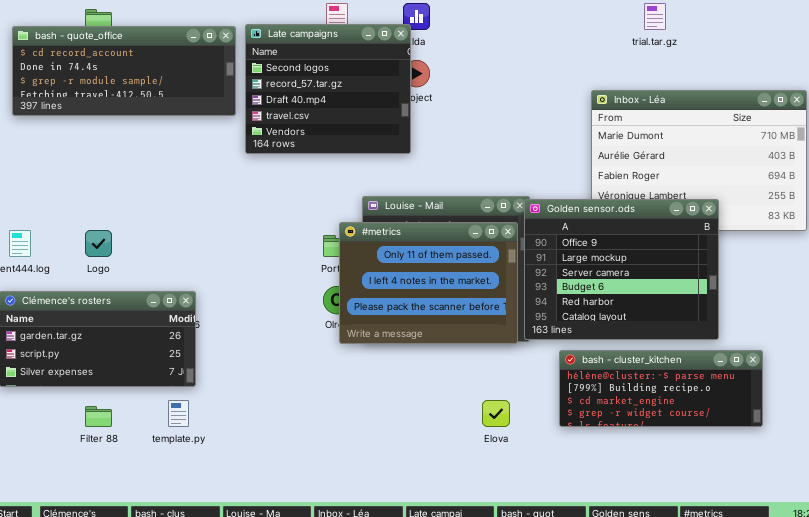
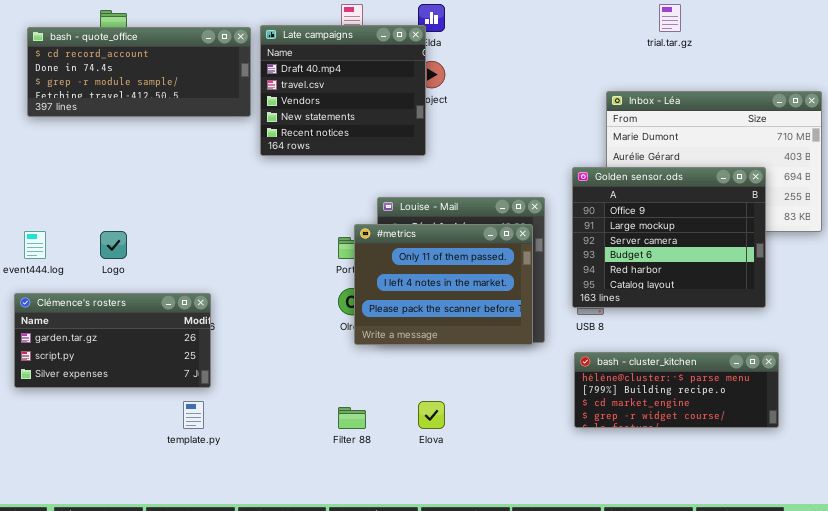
Late campaigns: [245,24,411,154] -> [260,25,426,156], scrolled down 2 rows
Golden sensor.ods: [524,199,719,340] -> [572,167,766,308], moved
Elova: [482,400,510,427] -> [418,401,445,429], moved
Filter 88: [85,406,112,427] -> [338,407,366,429], moved

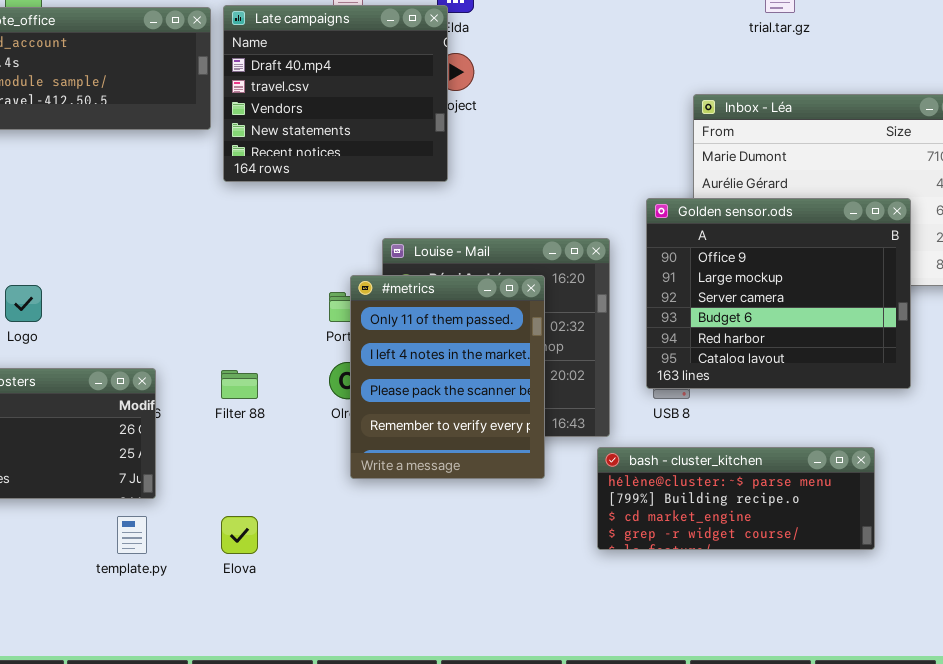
#metrics: [354,224,533,345] -> [350,275,545,479], resized
bash - cluster_kitchen: [574,352,779,428] -> [597,447,875,550], moved
Elova: [418,401,445,429] -> [221,516,258,554], moved
Filter 88: [338,407,366,429] -> [221,370,258,399], moved

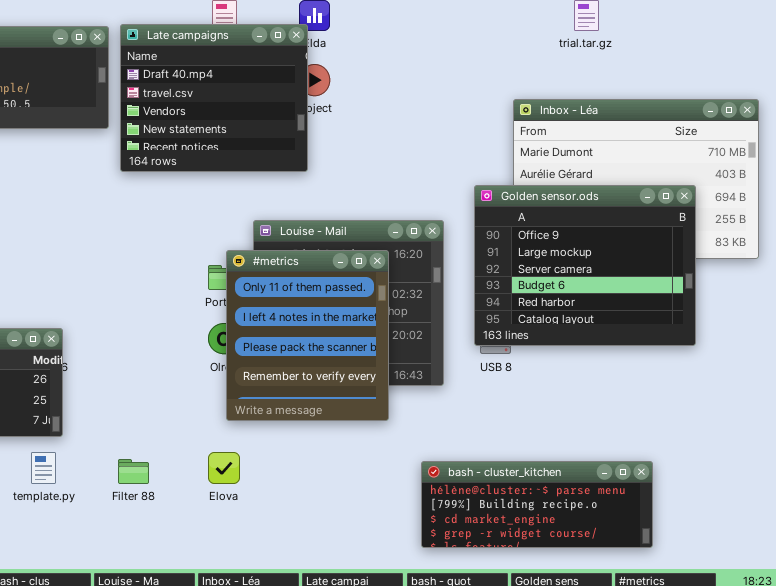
Filter 88: [221,370,258,399] -> [118,459,149,484], moved
bash - cluster_kitchen: [597,447,875,550] -> [421,461,653,548], moved
Elova: [221,516,258,554] -> [208,452,240,484], moved

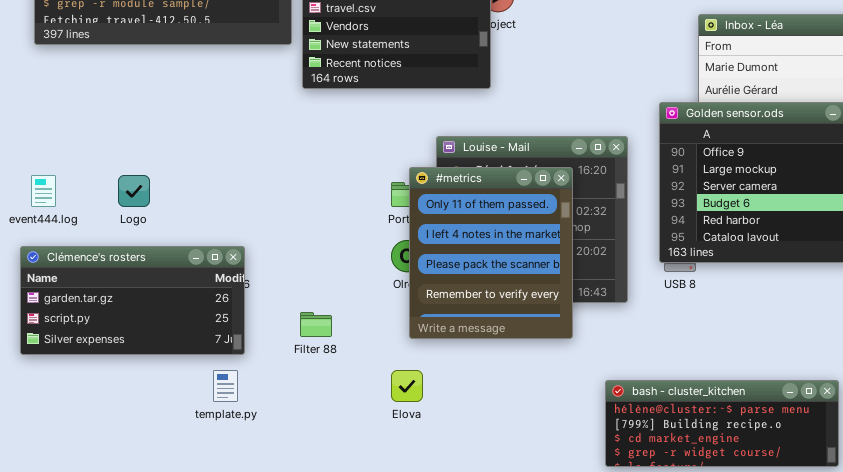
Filter 88: [118,459,149,484] -> [300,312,332,337], moved

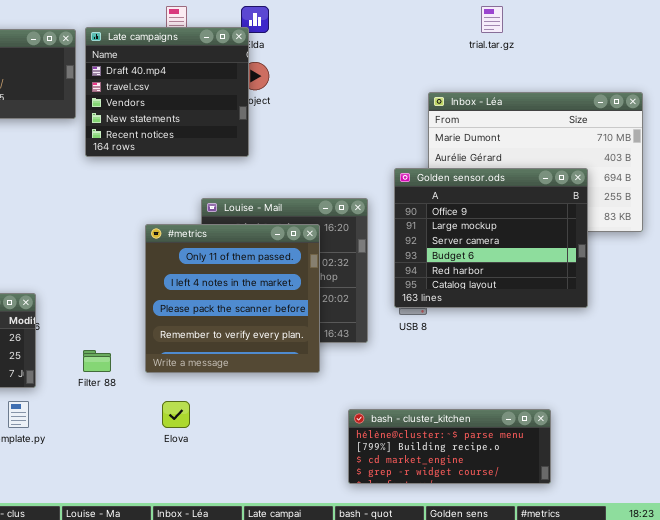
#metrics: [409,167,573,339] -> [145,224,320,373], resized

